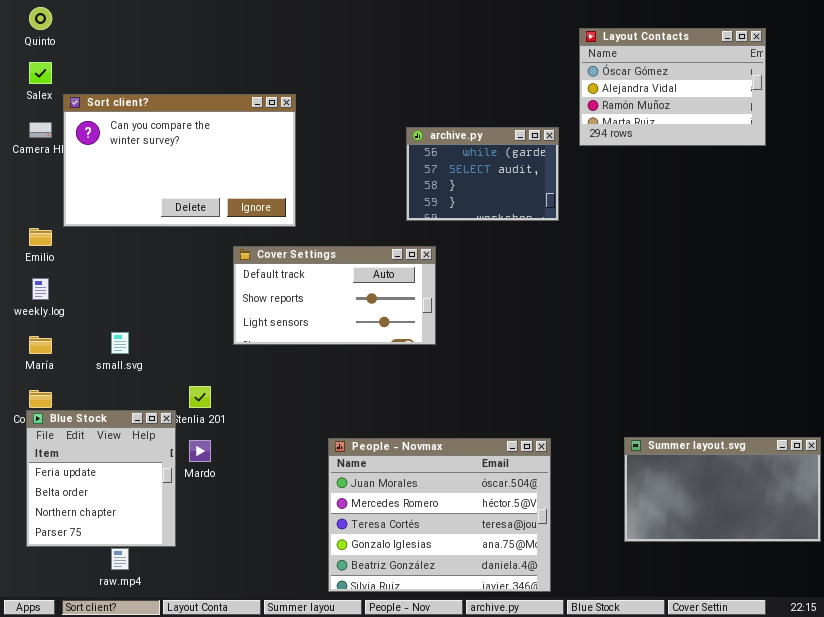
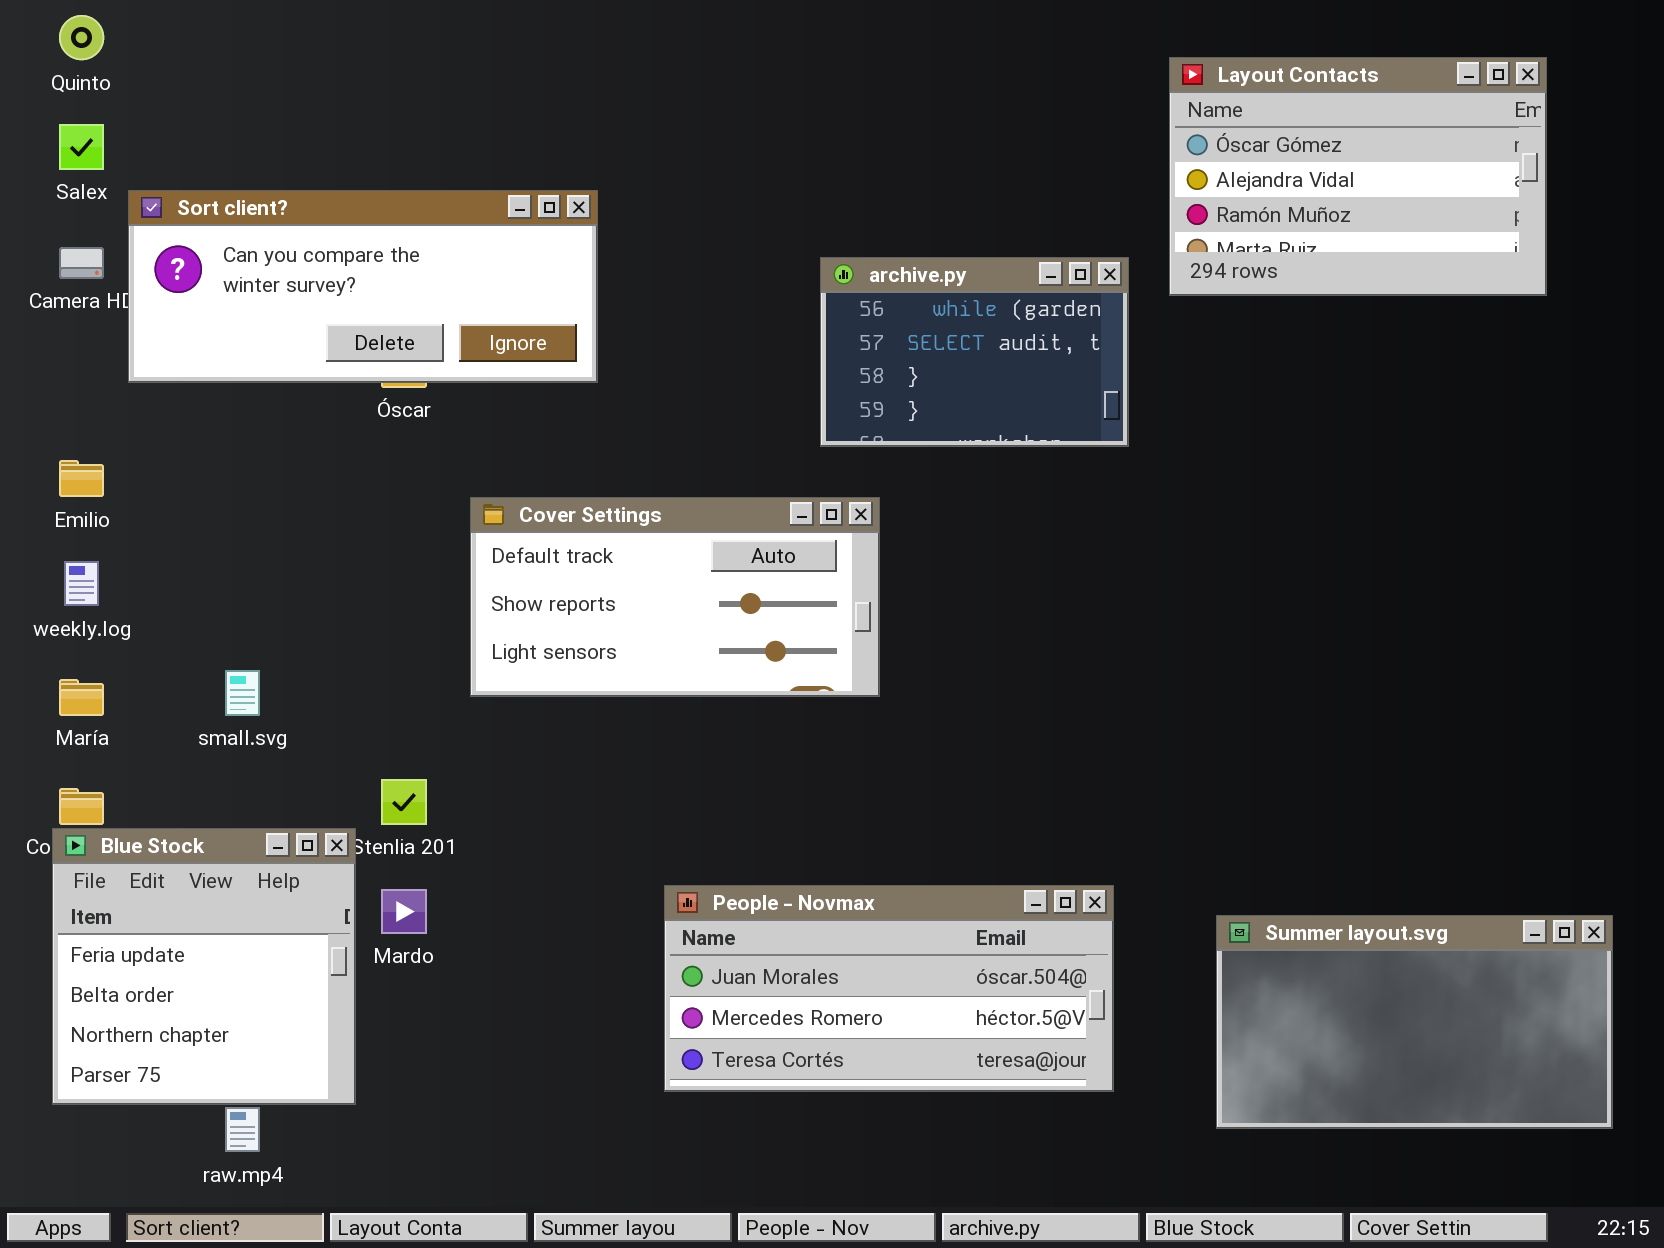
Sort client?: [63,94,296,227] -> [128,190,598,383], resized
Summer layout.svg: [624,437,821,542] -> [1216,915,1613,1129], moved
People - Novmax: [328,438,551,592] -> [664,885,1114,1092], resized

